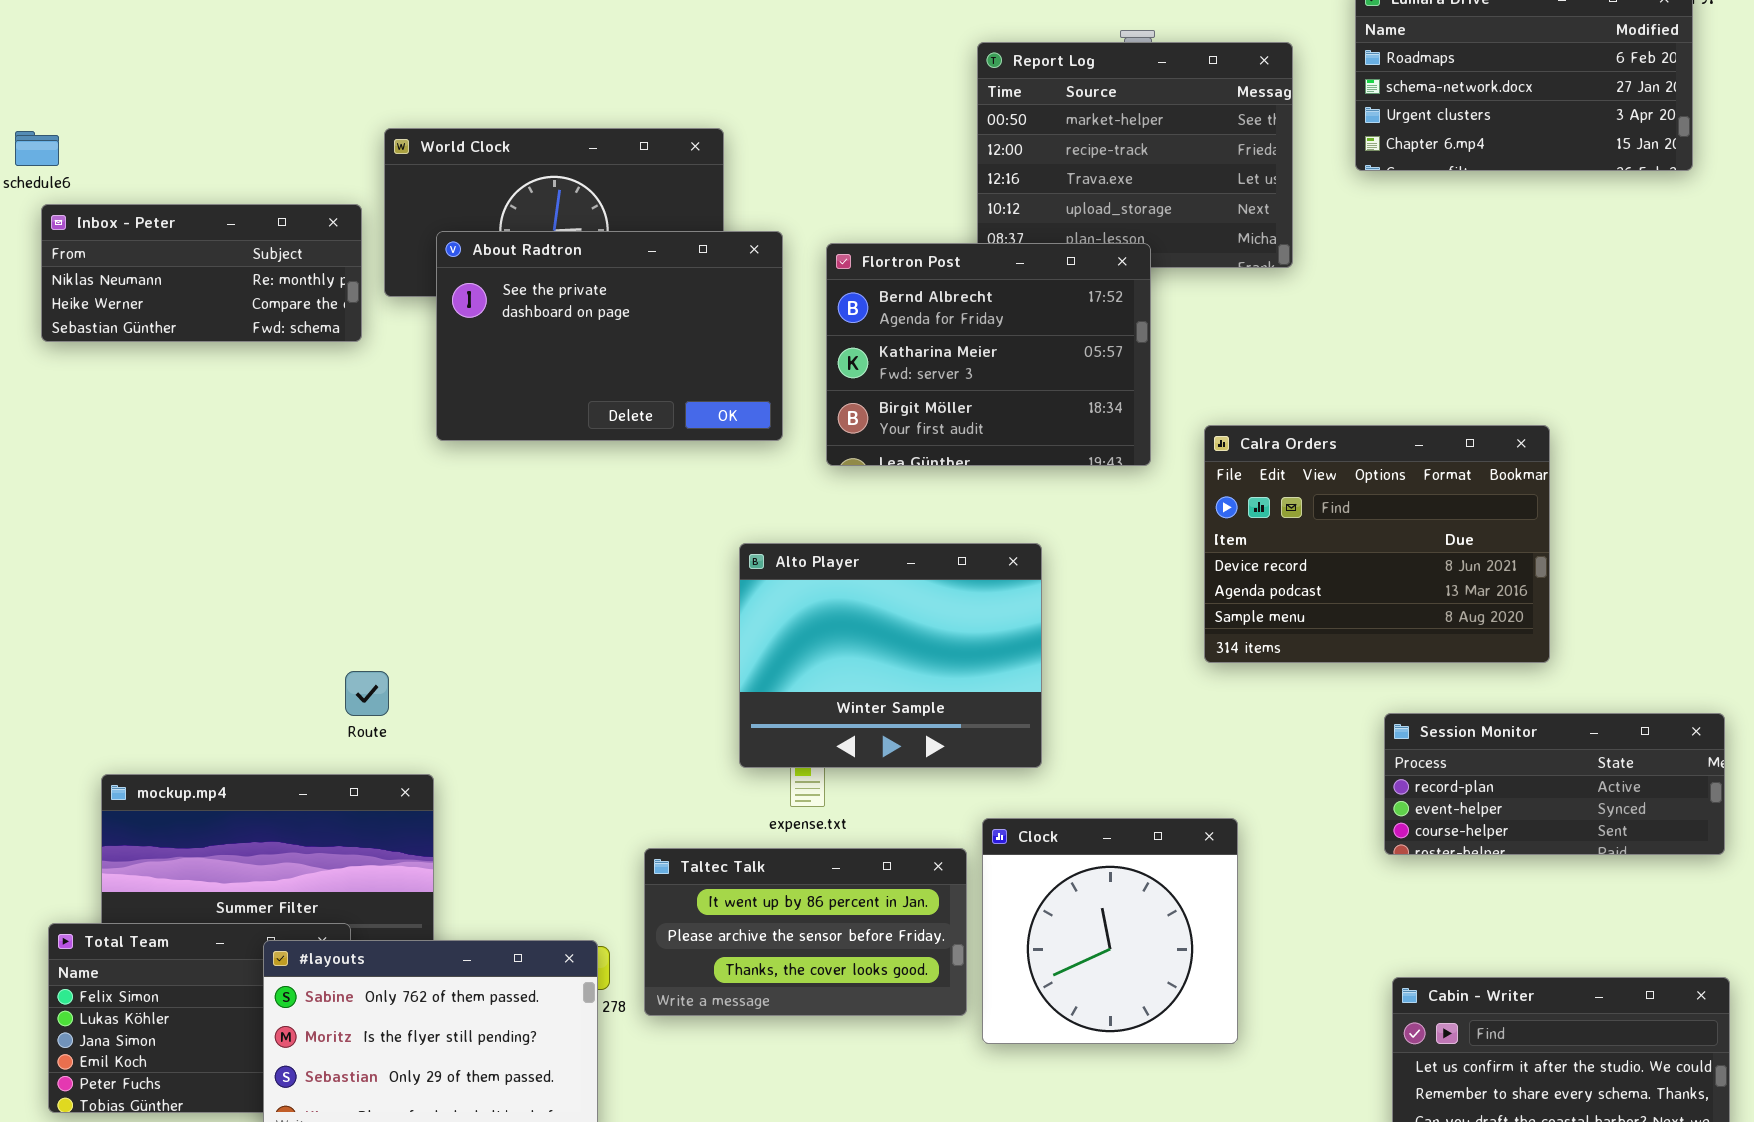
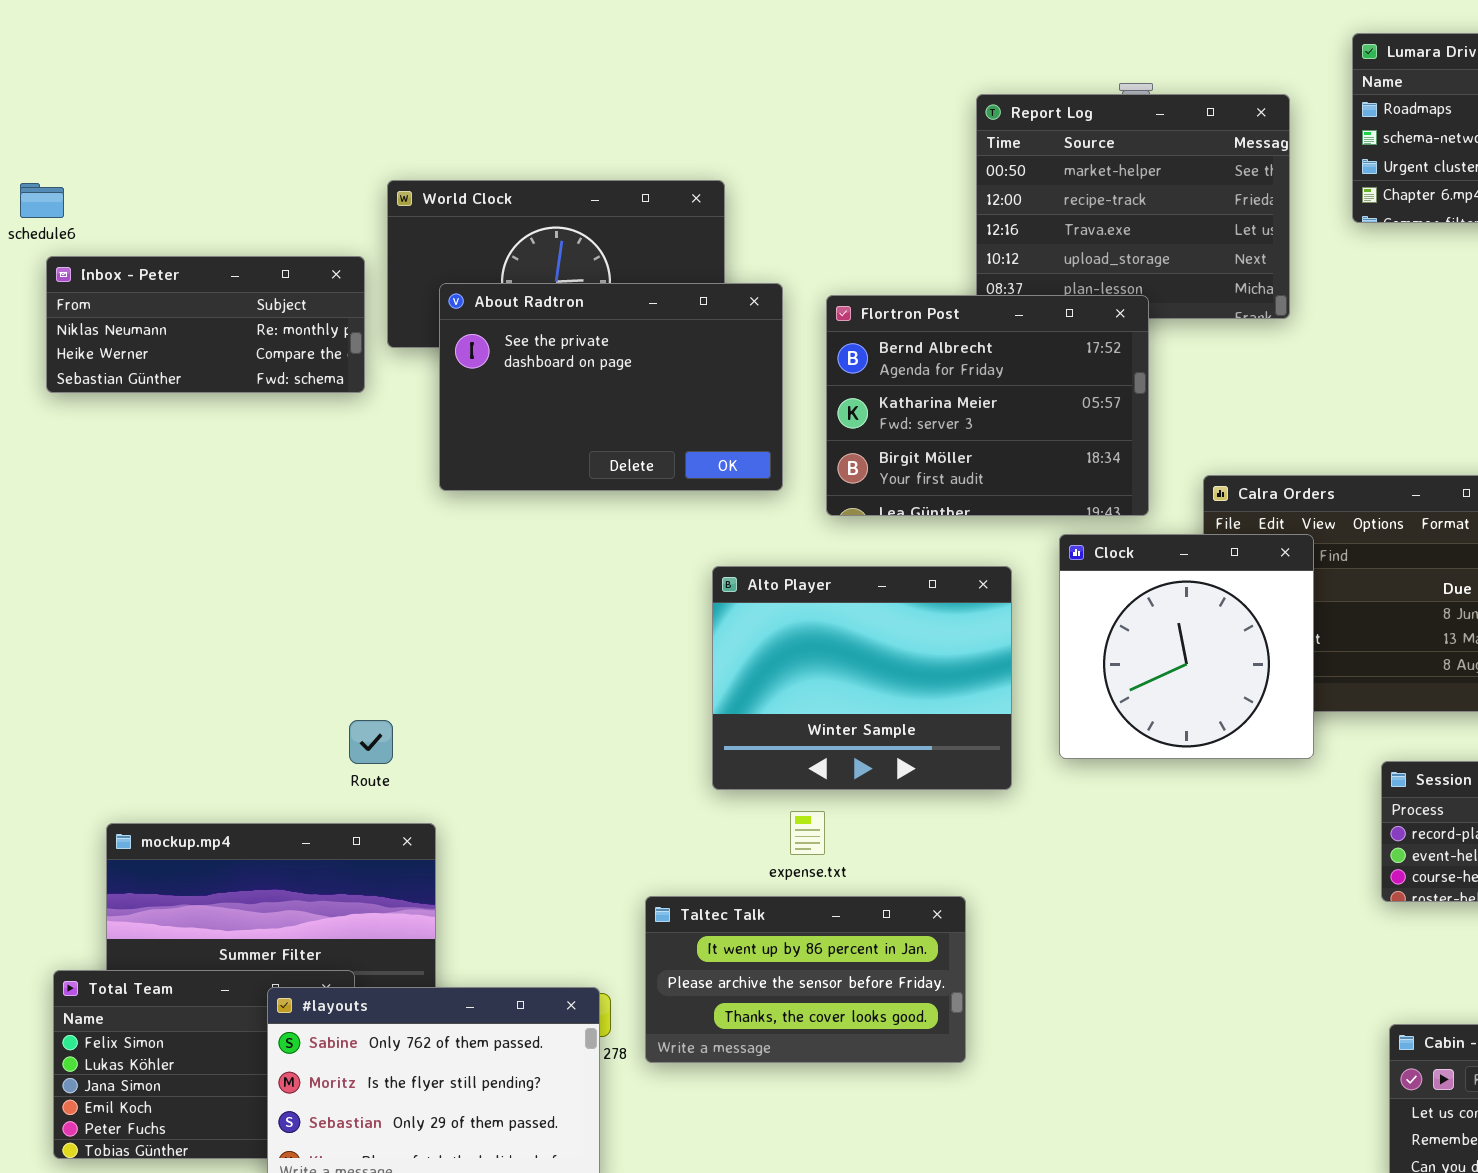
Alto Player: [739,543,1042,768] -> [712,566,1012,790], moved
Clock: [982,818,1238,1044] -> [1059,534,1314,759], moved

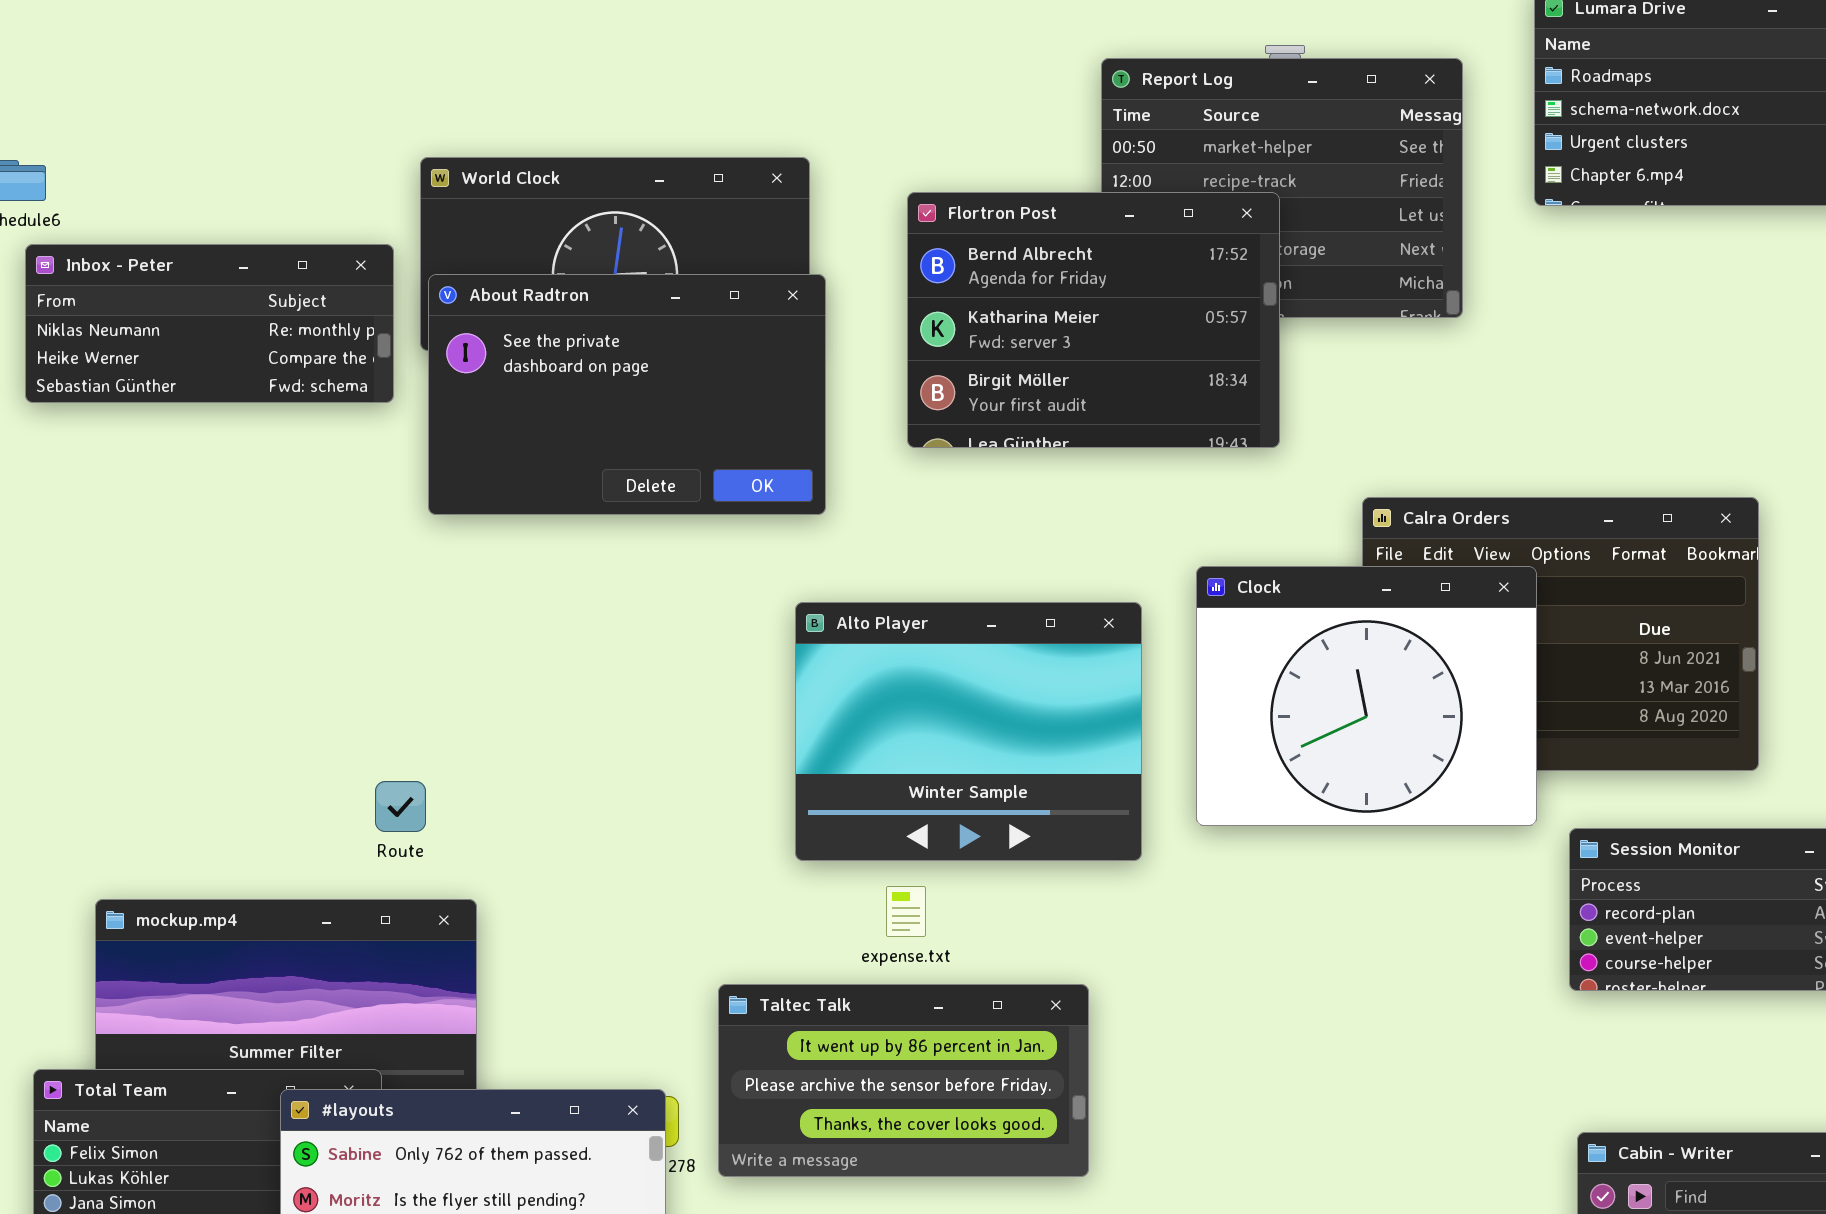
About Radtron: [439,283,783,491] -> [428,274,826,515], moved
Flortron Post: [826,295,1149,516] -> [907,192,1280,448], moved
Clock: [1059,534,1314,759] -> [1196,566,1537,826], resized

